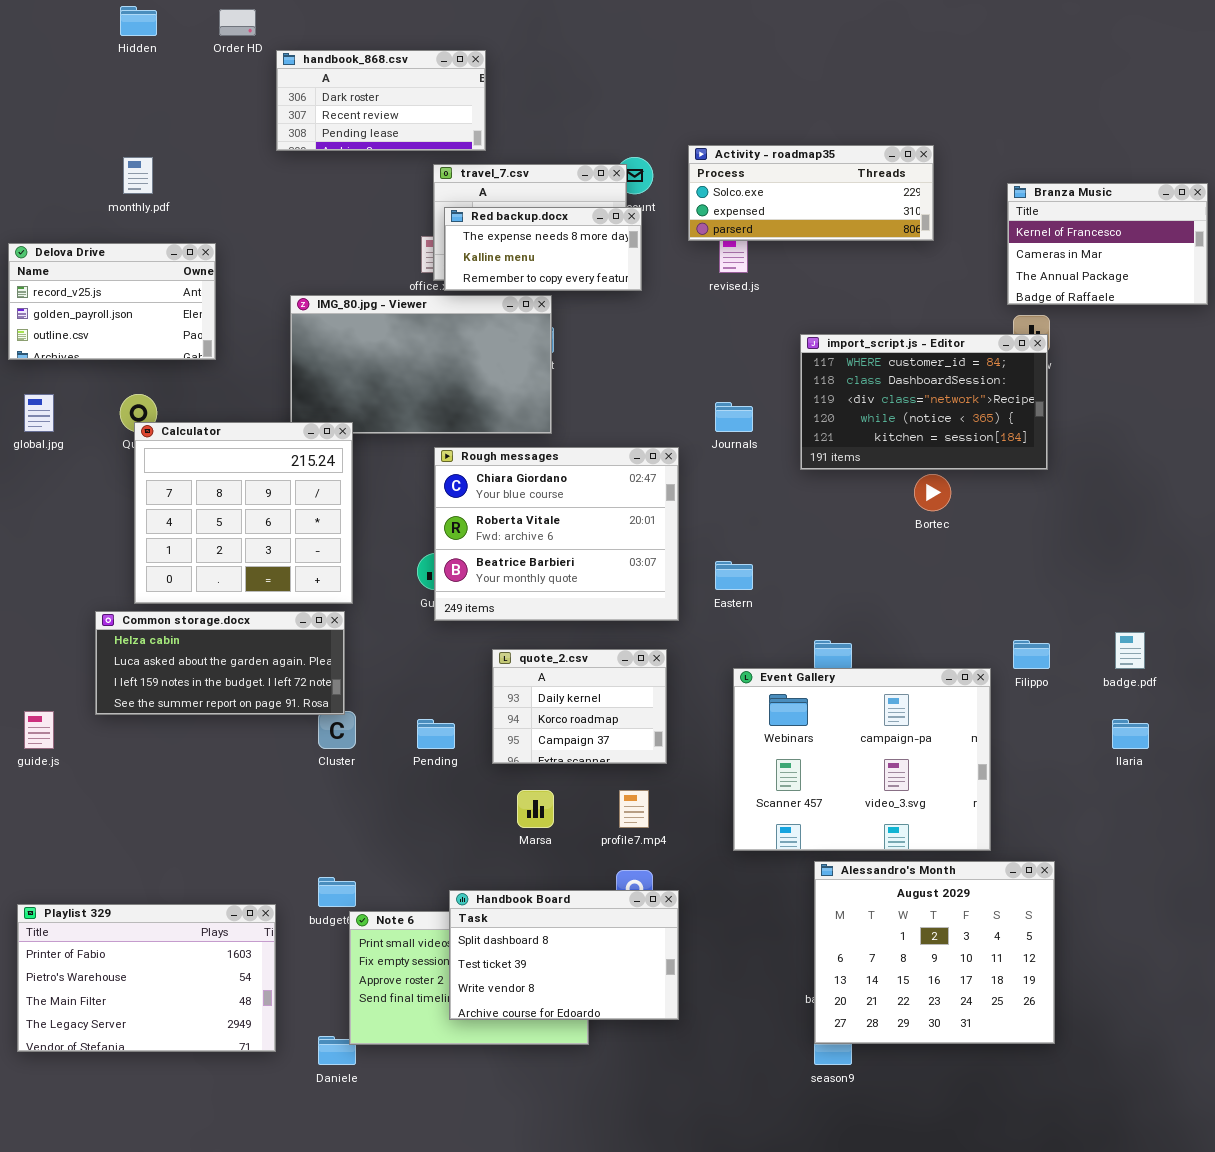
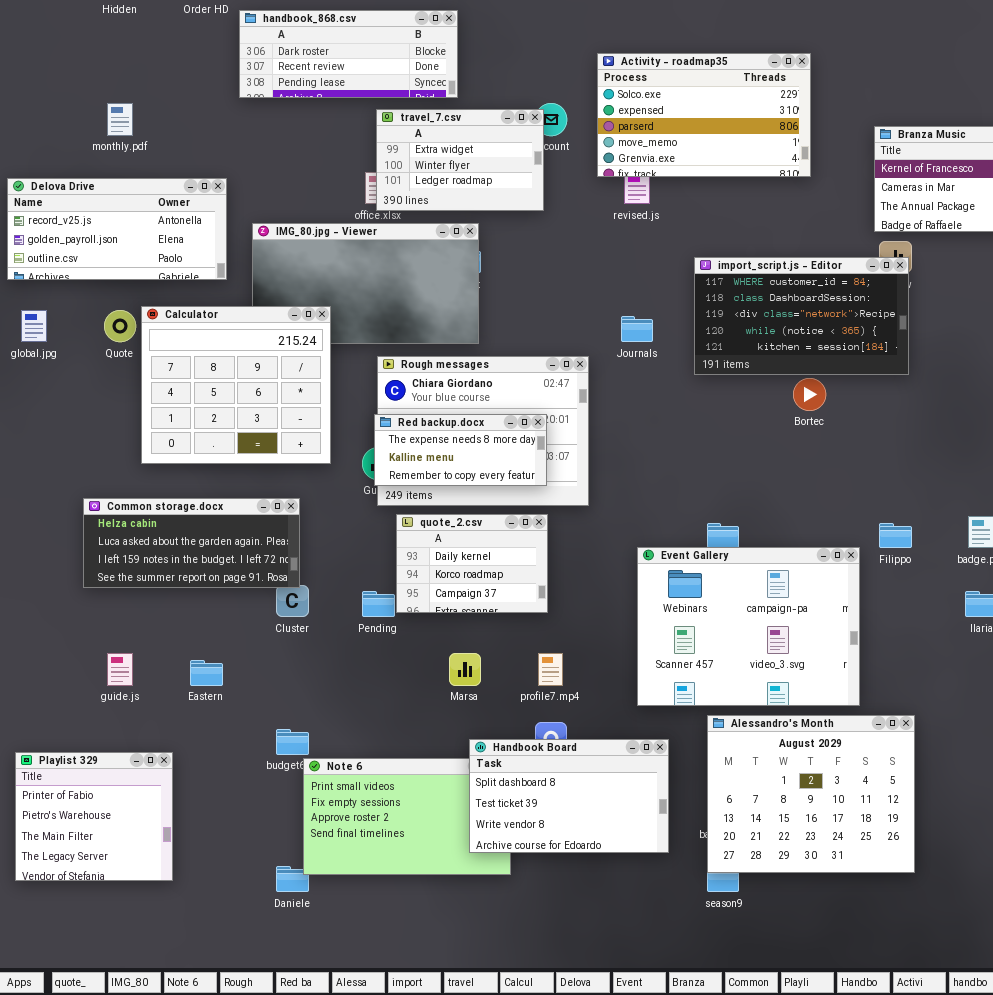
handbook_868.csv: [276,50,486,151] -> [239,10,458,98], resized
Activity - roadmap35: [688,145,934,241] -> [597,53,811,177], resized
Red backup.docx: [444,207,642,291] -> [374,414,547,486], moved
Delova Drive: [8,243,216,360] -> [7,178,227,280], resized
Calculator: [134,422,353,604] -> [141,306,331,464], moved
Eastern: [715,561,753,590] -> [190,660,223,686], moved
quote_2.csv: [492,649,667,764] -> [396,514,548,613], moved
guide.js: [24,711,54,749] -> [107,653,133,686], moved
Handbook Board: [449,890,679,1020] -> [469,739,669,853], moved
Playlist 329: [17,904,276,1052] -> [15,752,173,881], resized

